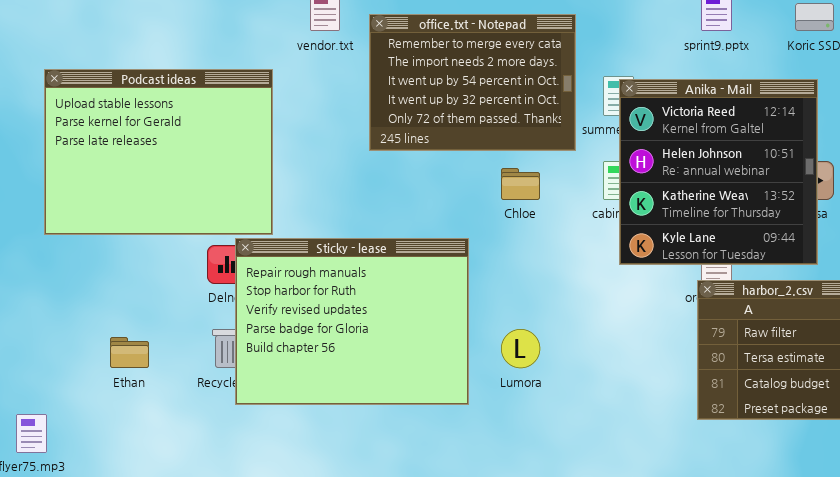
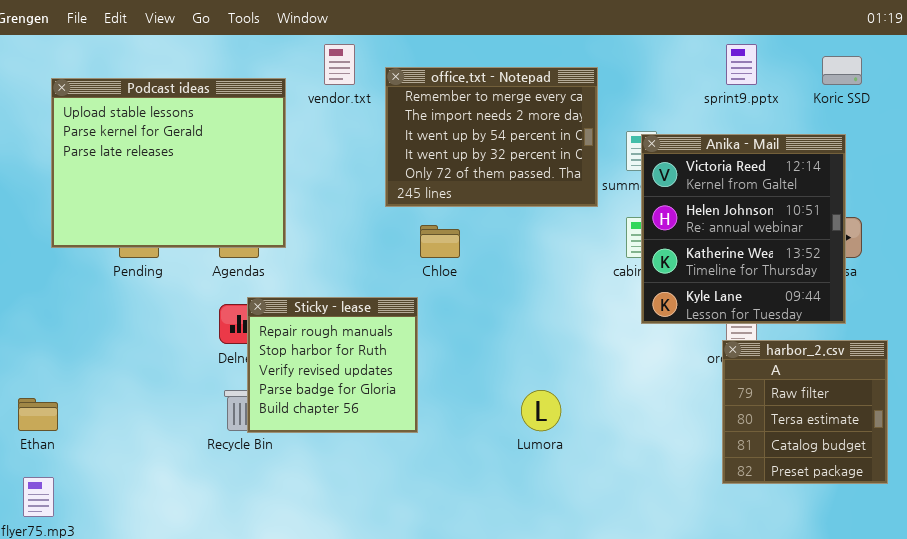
Podcast ideas: [44,69,273,235] -> [51,78,286,248], moved
Chloe: [501,168,540,200] -> [420,225,460,258], moved
Sticky - lease: [235,238,469,405] -> [247,297,418,433], resized
Ethan: [110,337,149,368] -> [18,398,58,431], moved

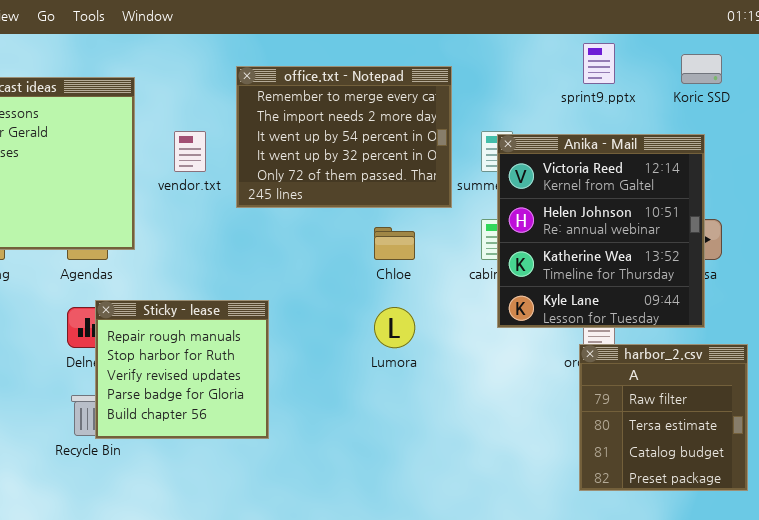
vendor.txt: [324,44,355,85] -> [174,131,206,172], moved
Chloe: [420,225,460,258] -> [374,227,415,260], moved
Lumora: [521,390,561,431] -> [374,307,415,348], moved

